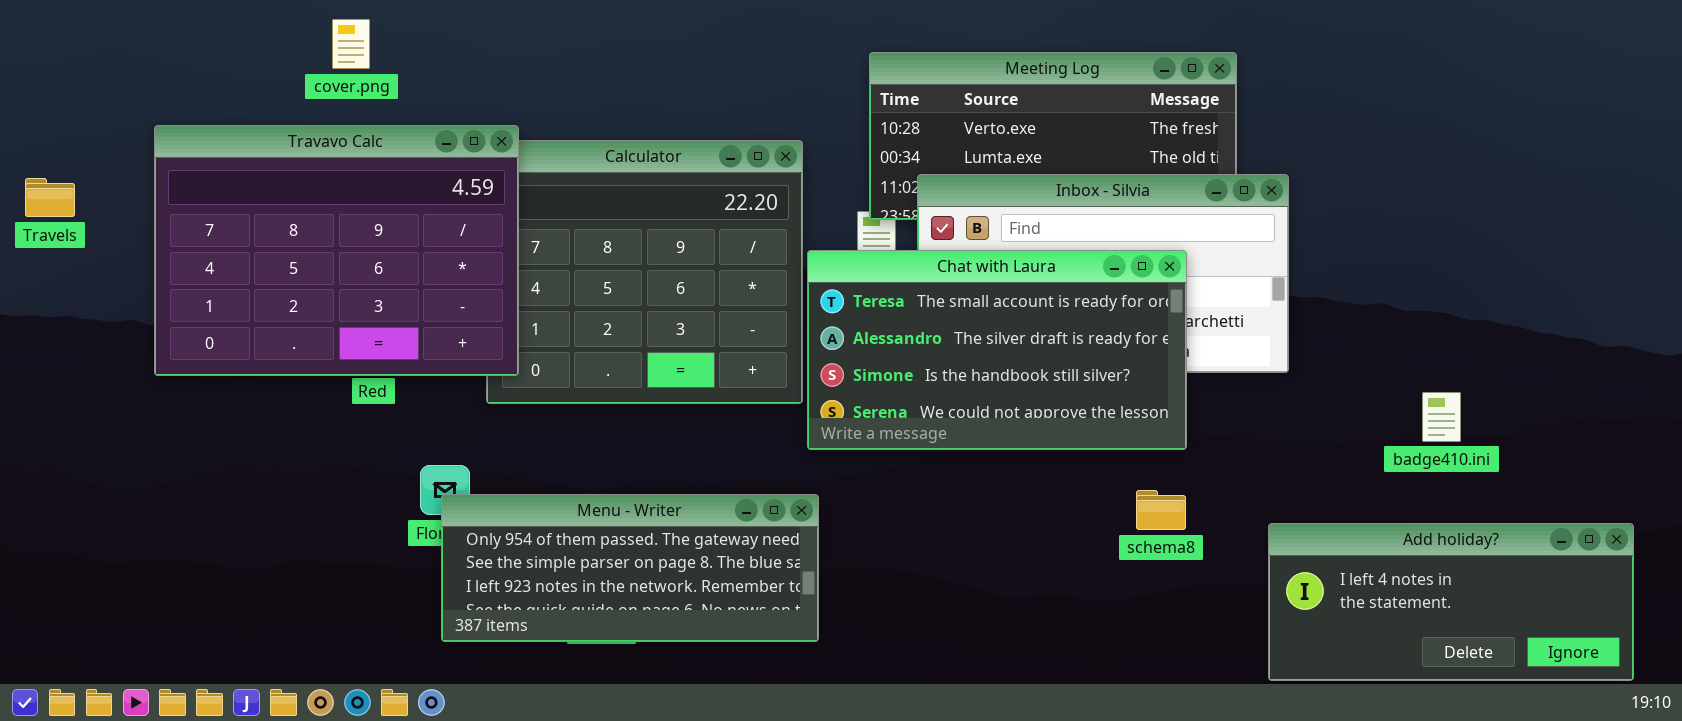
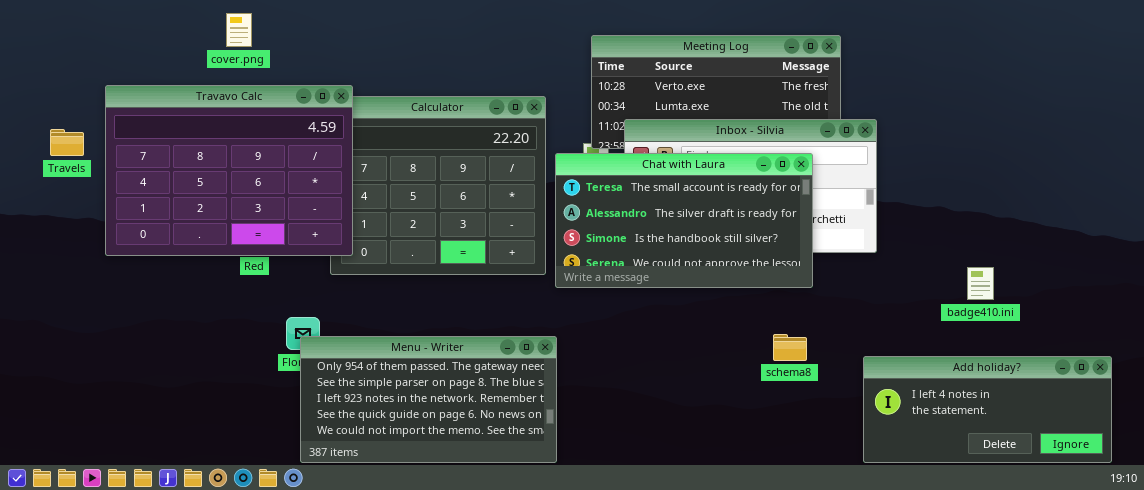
Travels: [25,178,75,217] -> [50,129,84,156], moved
Chat with Laura: [807,250,1187,450] -> [555,153,813,288], moved
Menu - Writer: [441,494,819,642] -> [300,336,557,463], resized

